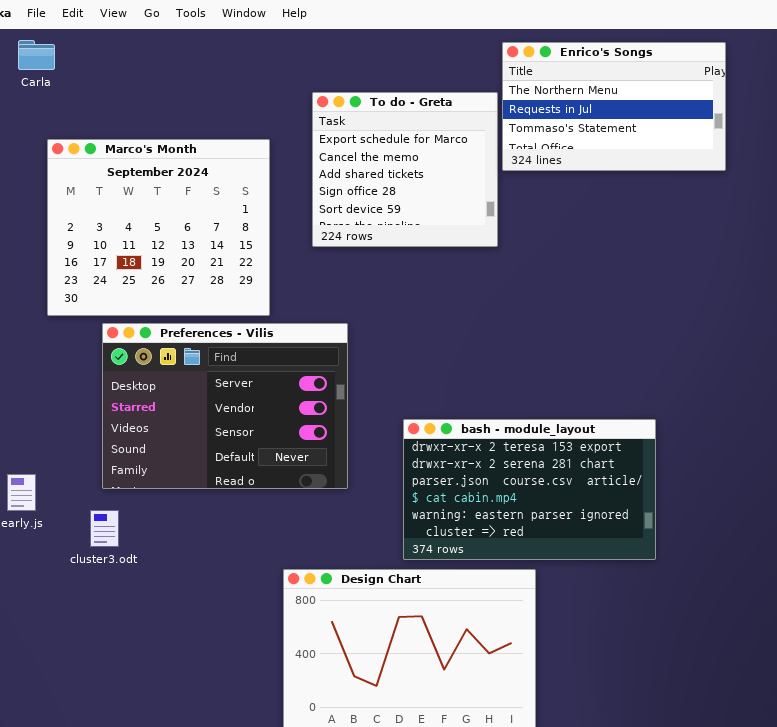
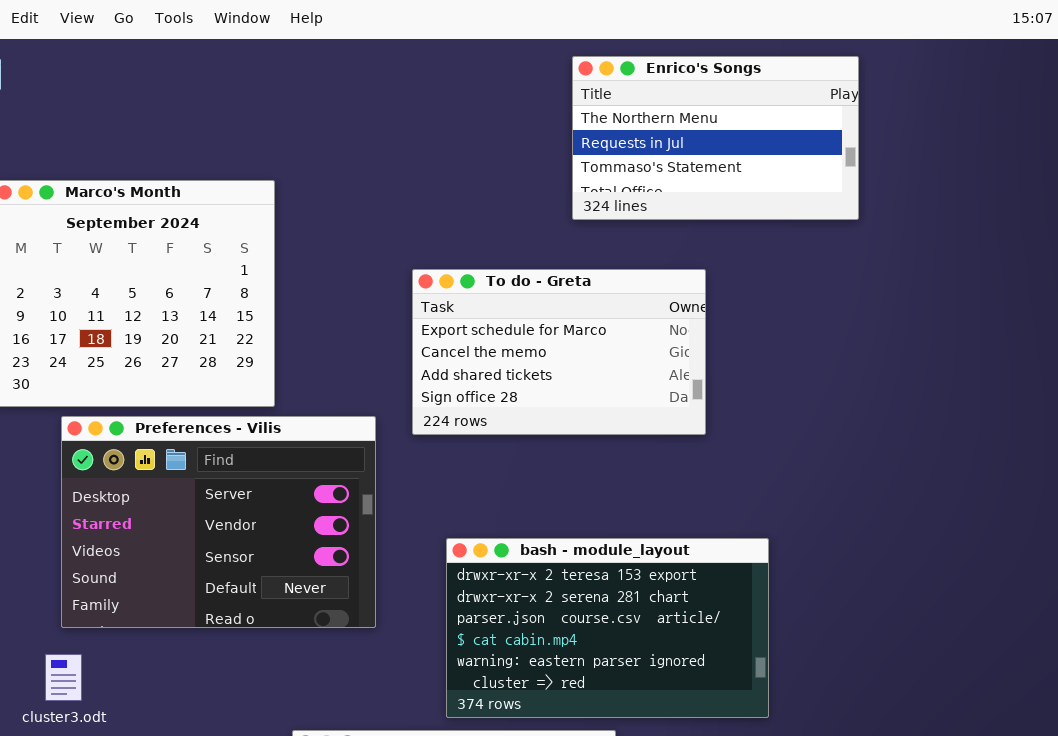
To do - Greta: [312,92,498,247] -> [412,269,706,435], moved, resized

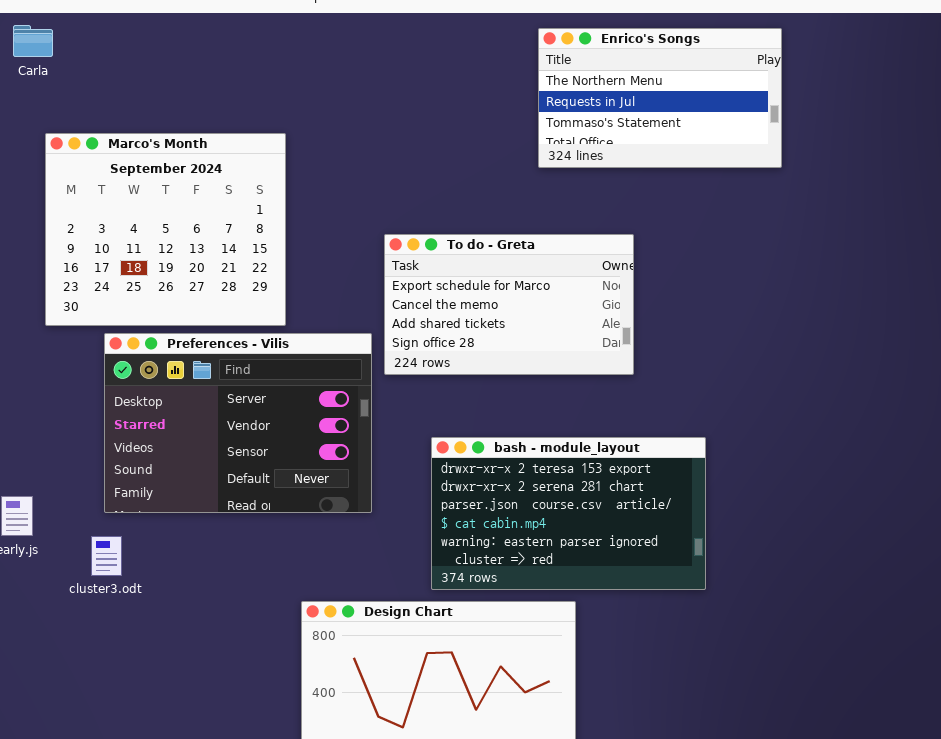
To do - Greta: [412,269,706,435] -> [384,234,634,375], moved

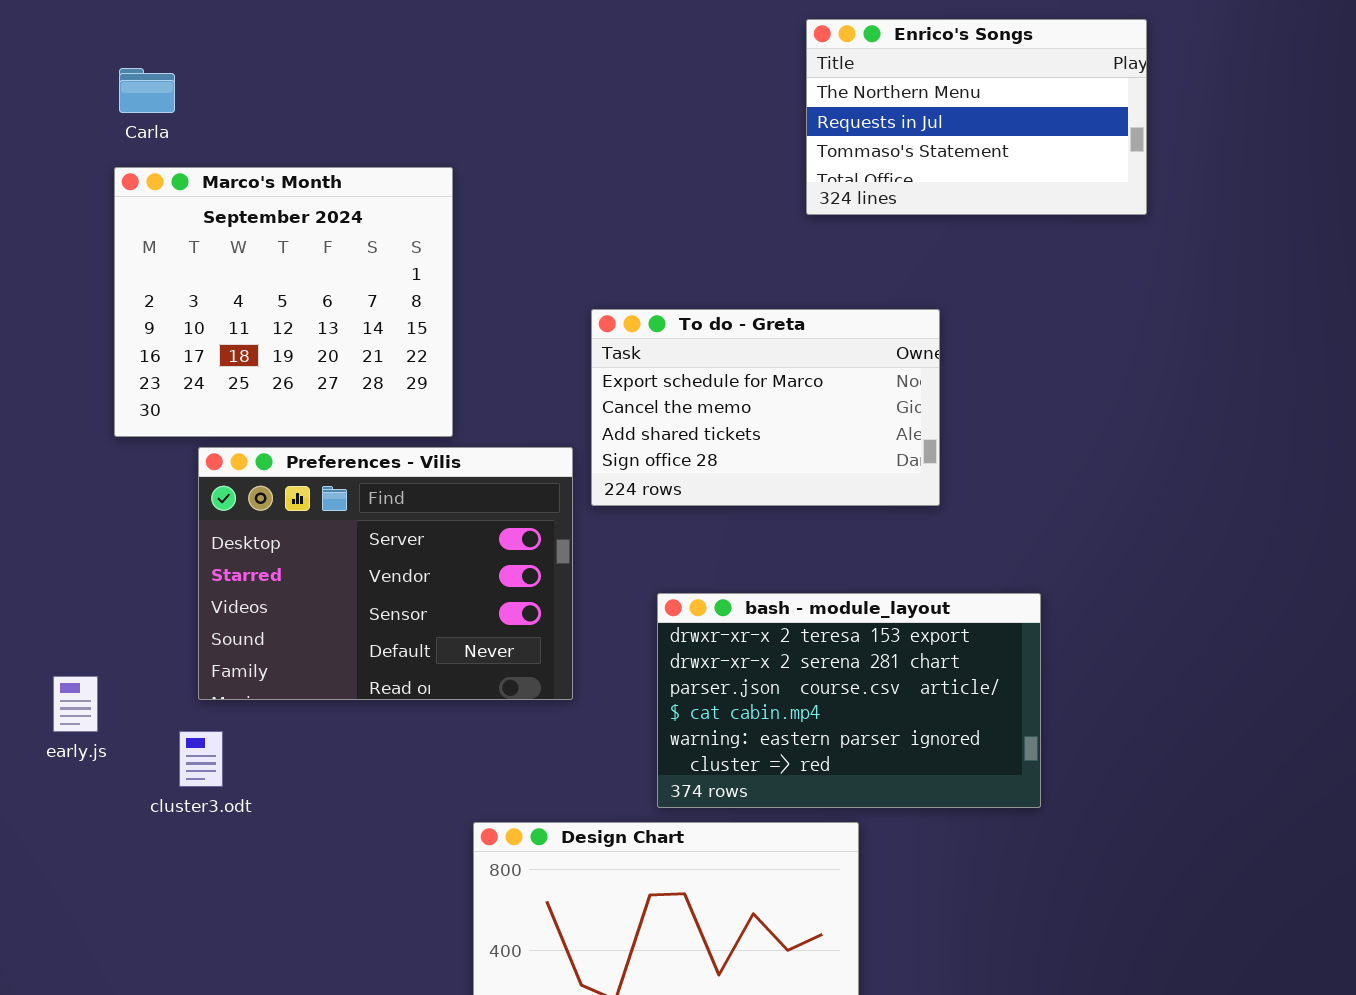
Carla: [13,25,53,57] -> [119,68,175,113], moved

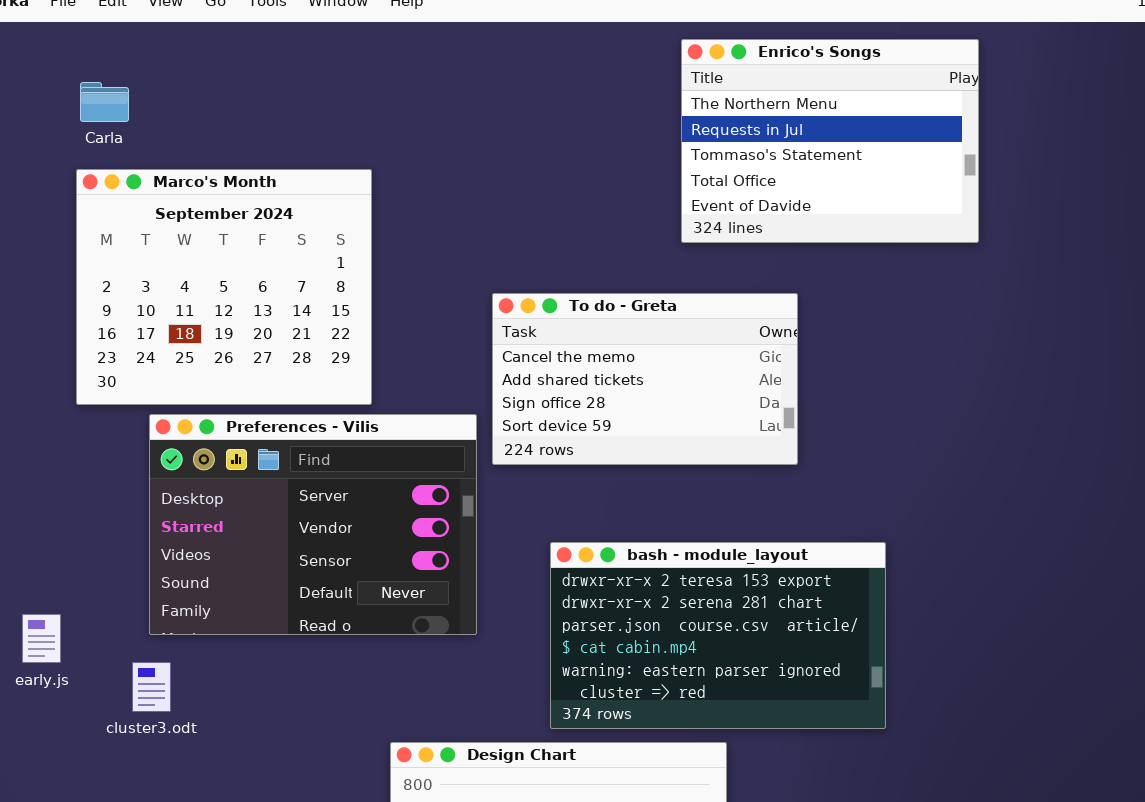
Enrico's Songs: [806,19,1147,215] -> [681,39,979,243], resized
To do - Greta: [591,309,940,506] -> [492,293,798,465], scrolled down 1 row

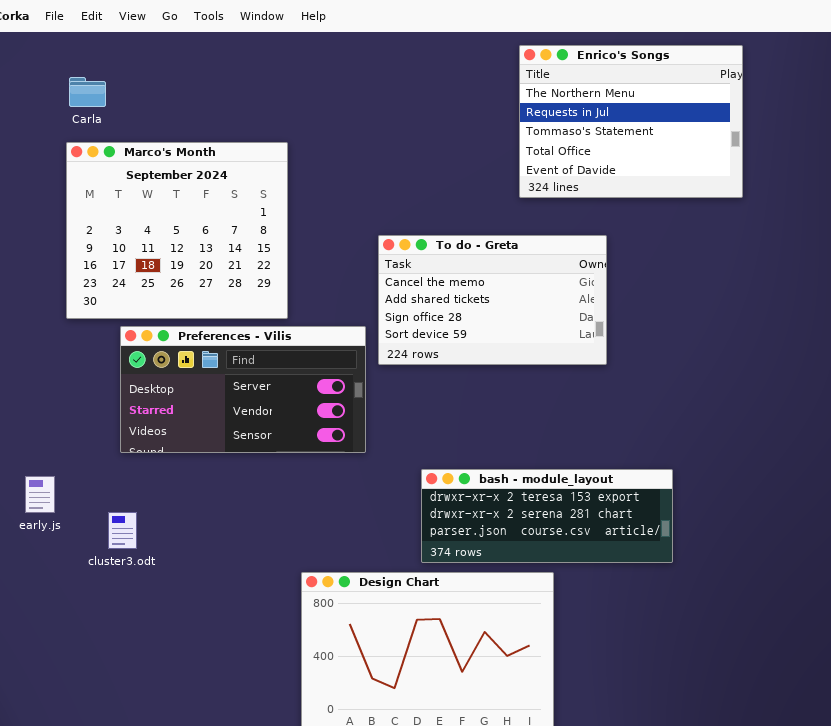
Preferences - Vilis: [149,414,477,635] -> [120,326,366,453], resized
bash - module_layout: [550,542,886,729] -> [421,469,673,563], resized

